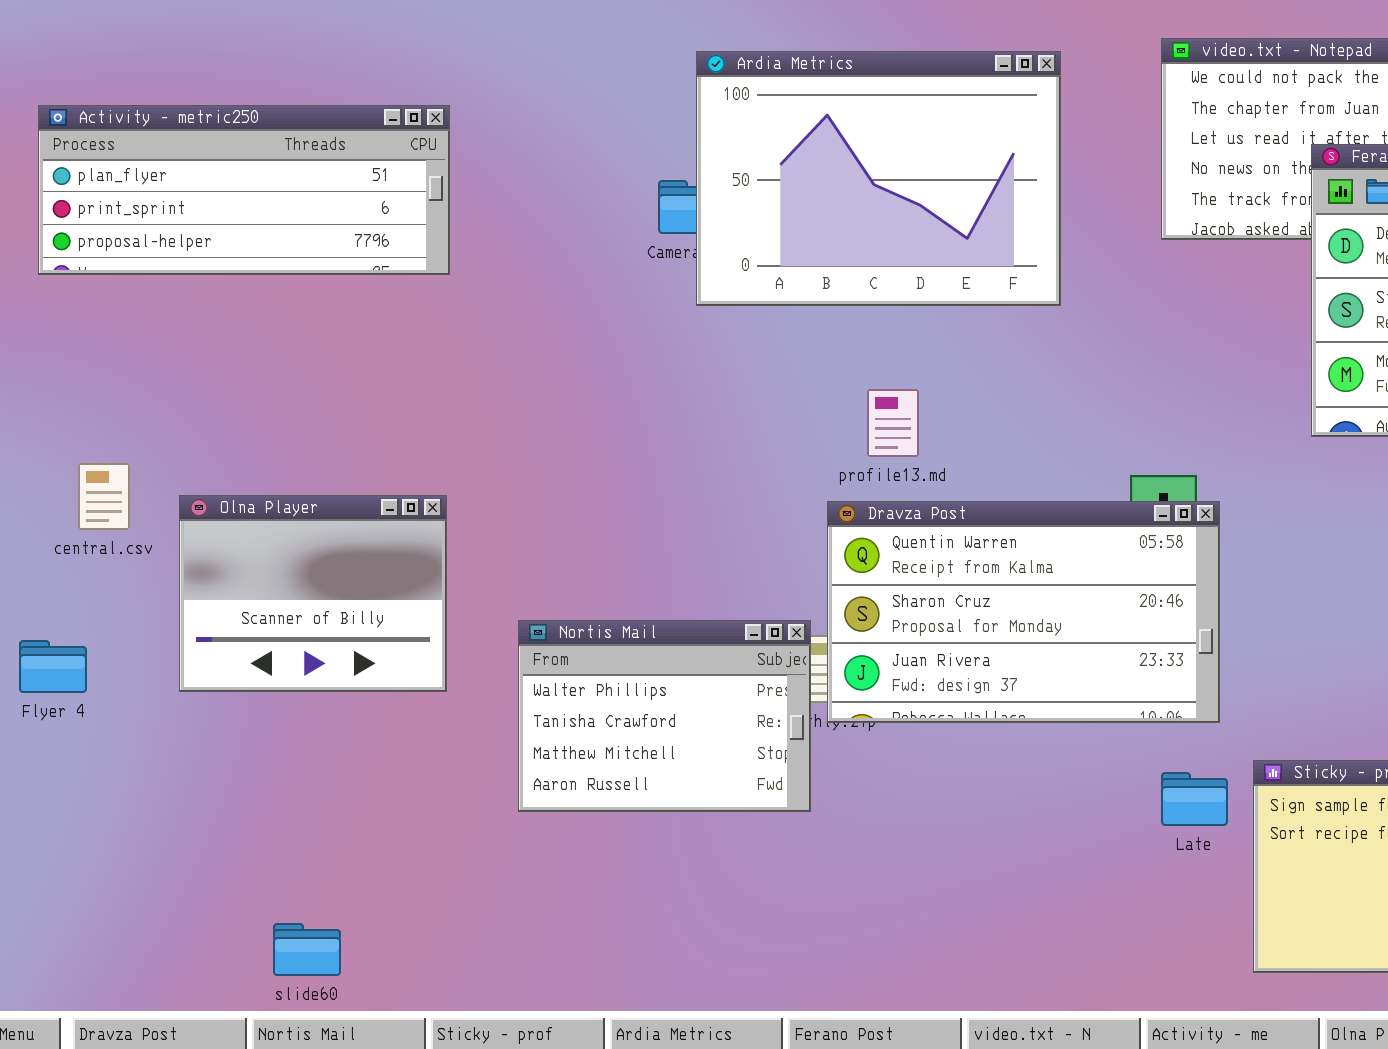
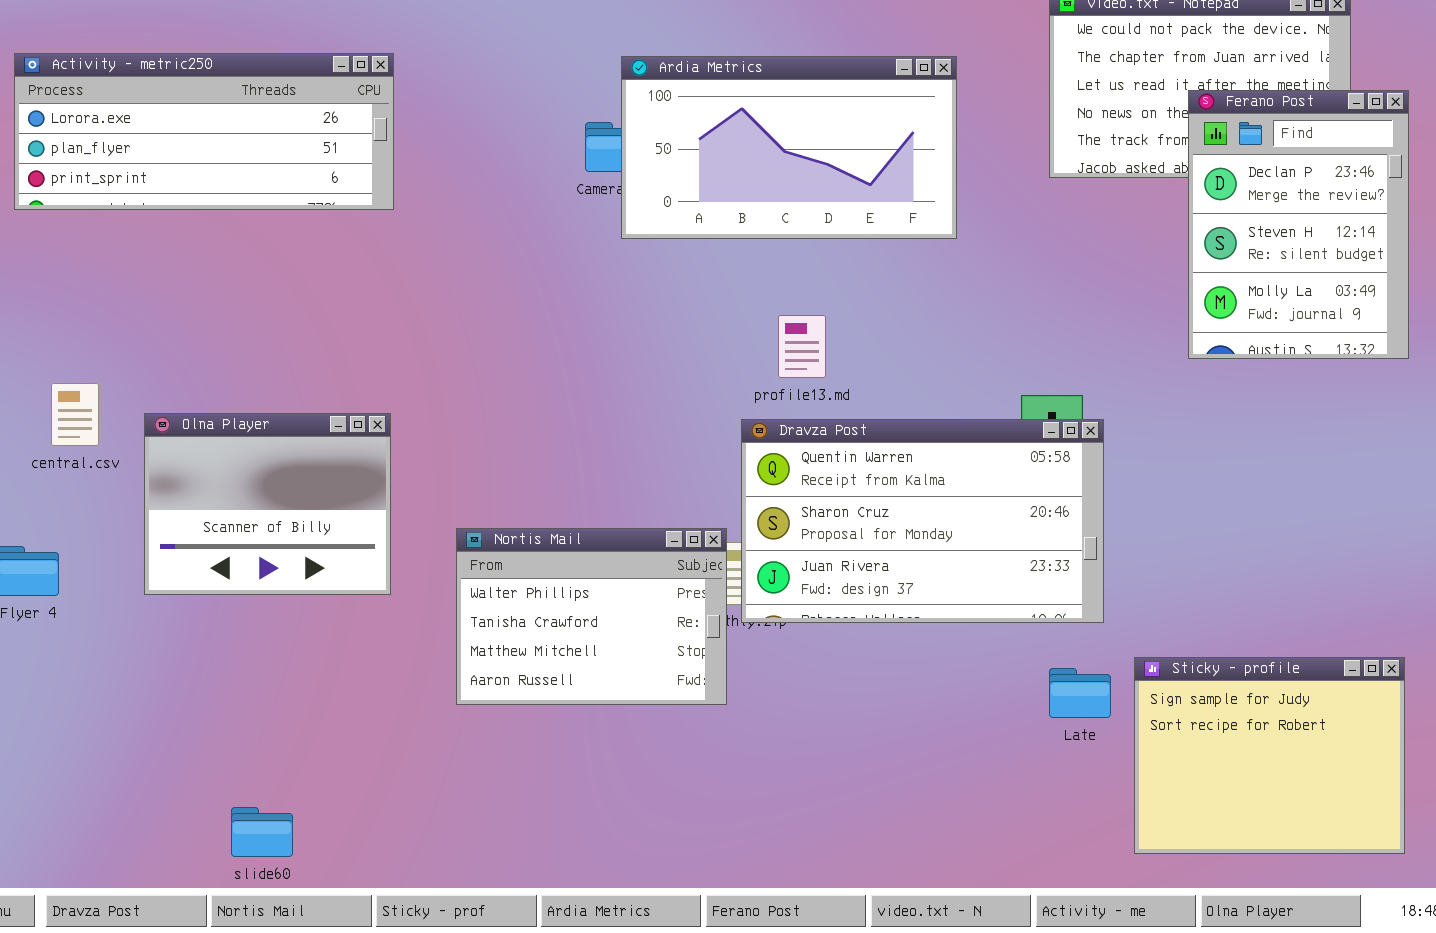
Ardia Metrics: [696,51,1061,306] -> [621,56,957,239], resized
Activity - metric250: [38,105,450,275] -> [14,53,394,210], scrolled up 1 row

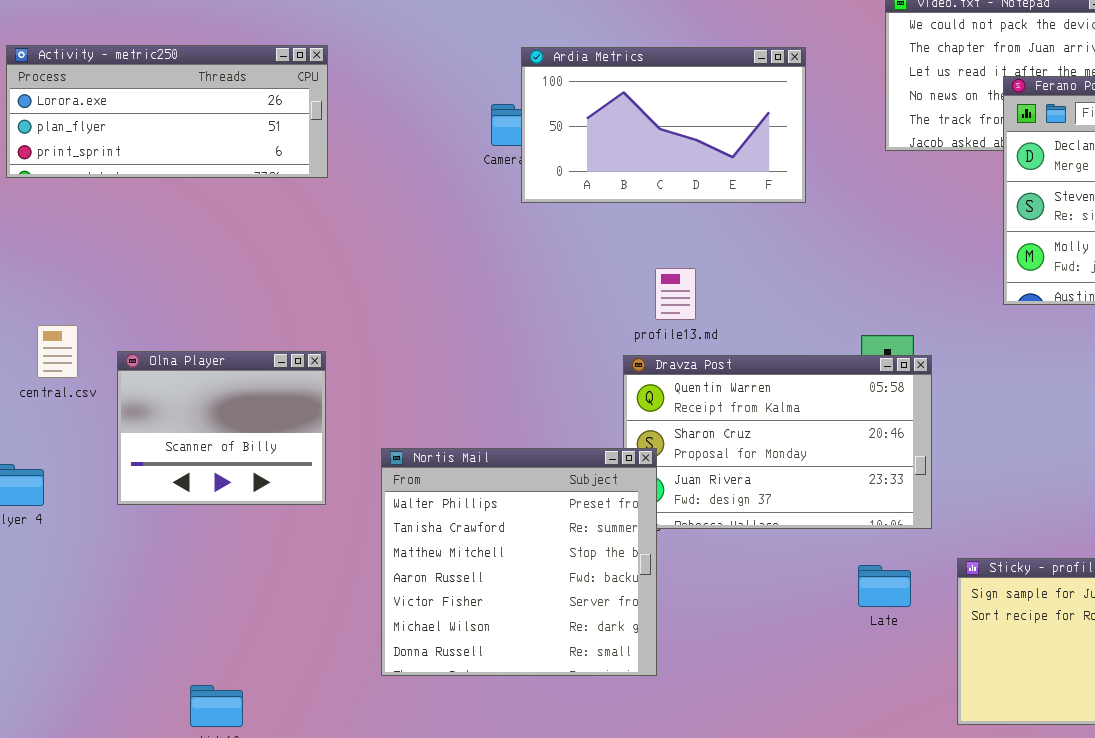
Nortis Mail: [456,528,727,705] -> [381,448,657,676], resized
Late: [1049,668,1111,718] -> [858,565,911,607], moved

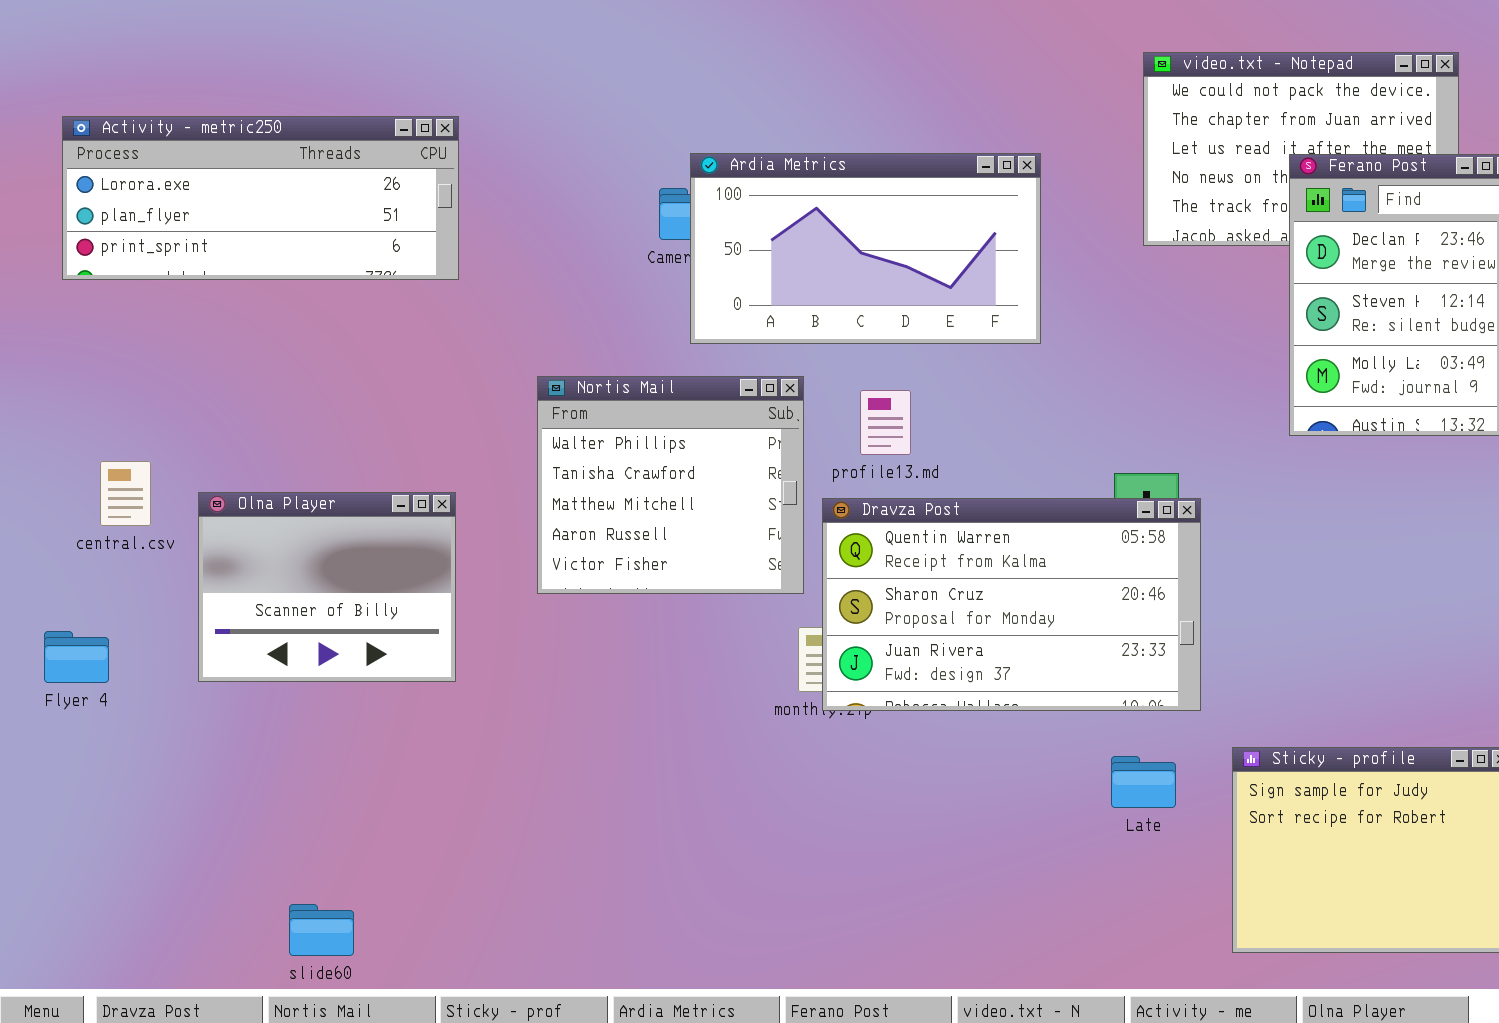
Ardia Metrics: [521,47,806,203] -> [690,153,1041,344], moved
Nortis Mail: [381,448,657,676] -> [537,376,804,594], moved, resized

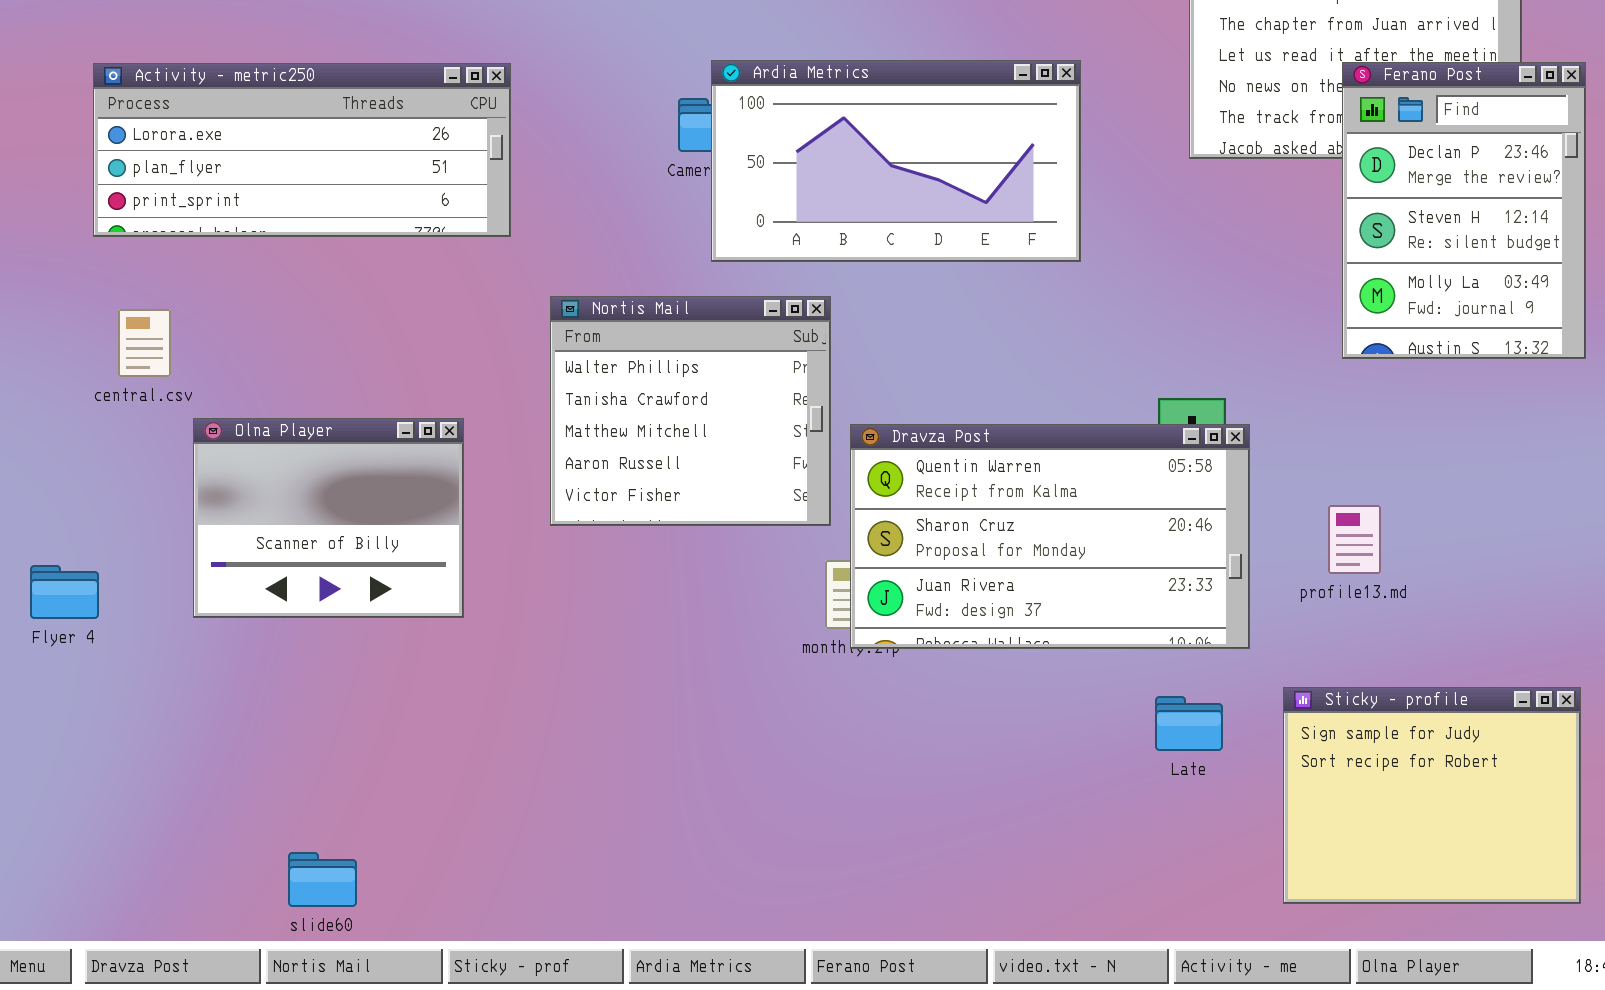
Activity - metric250: [62,116,459,280] -> [93,63,511,237], moved
profile13.md: [860,390,911,455] -> [1328,505,1381,574], moved
central.csv: [100,461,151,526] -> [118,309,171,377], moved

